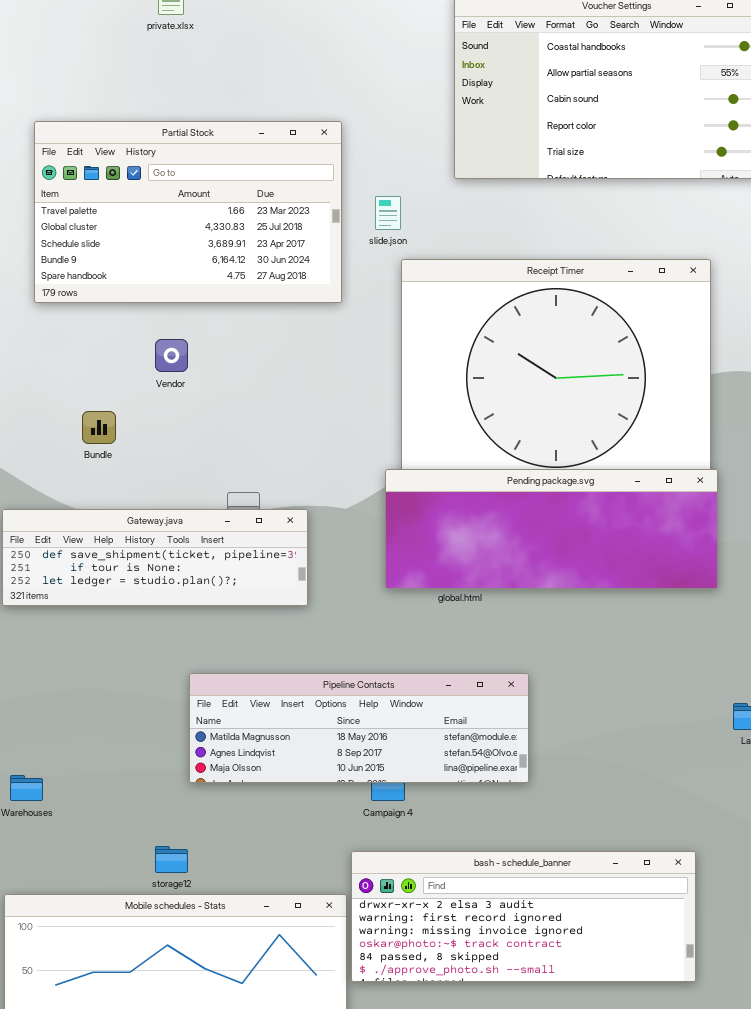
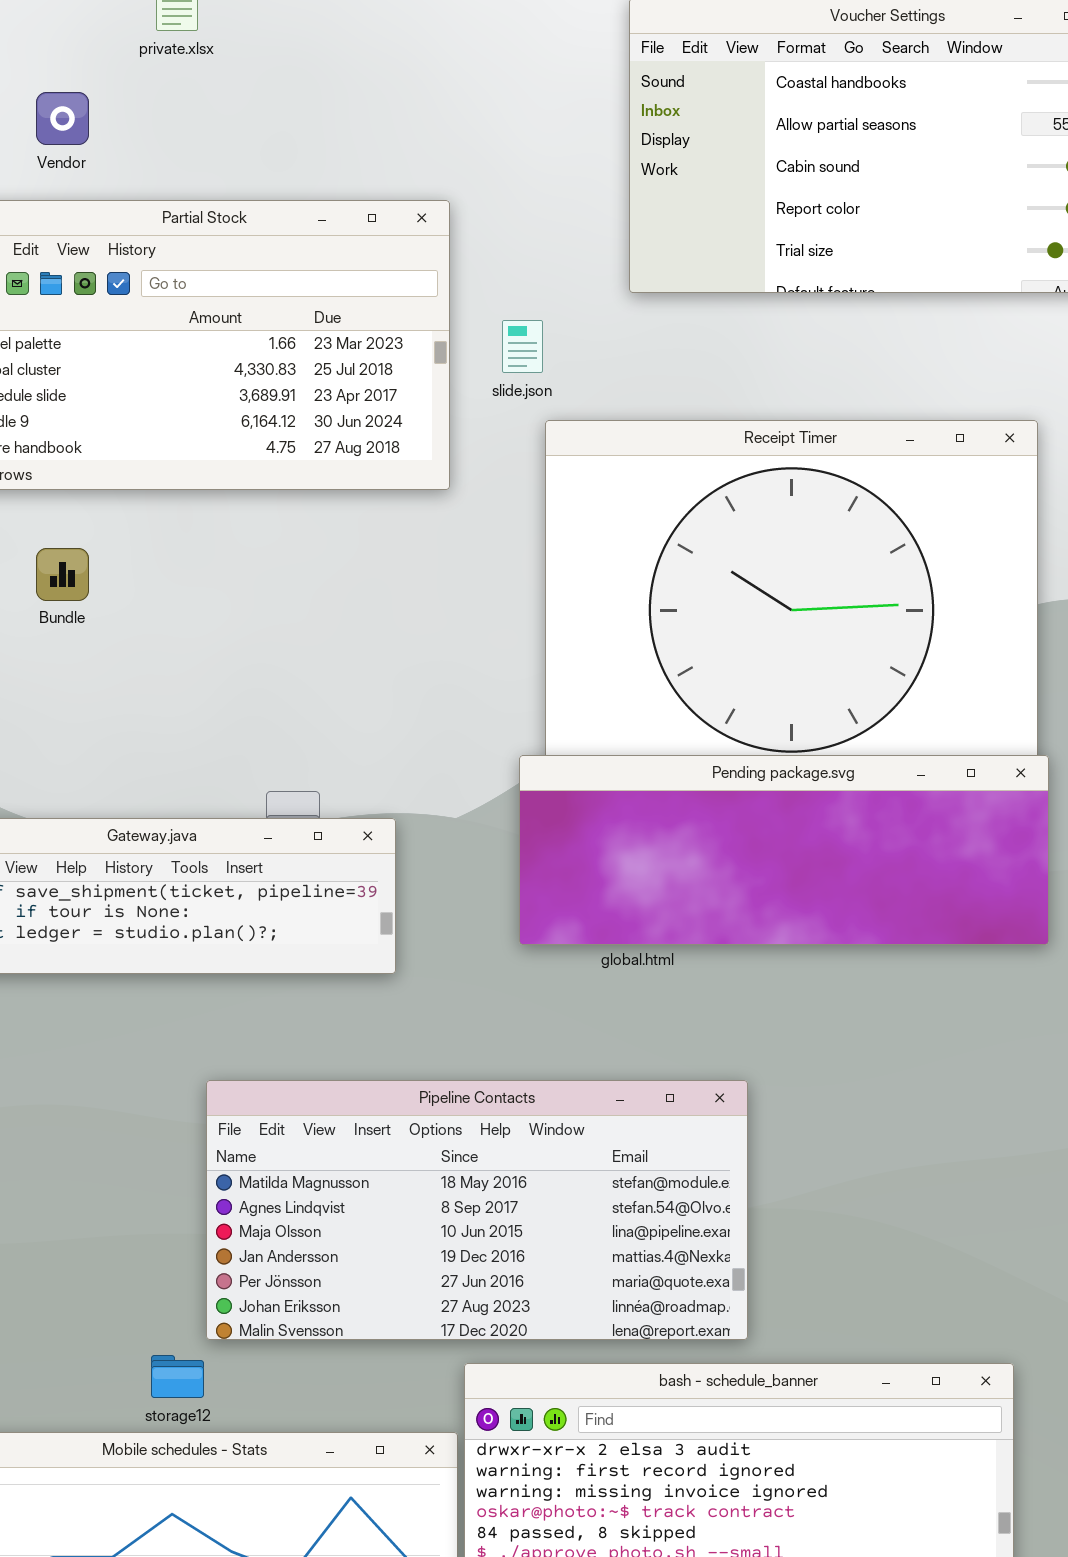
Vendor: [155,339,188,372] -> [36,92,89,145], moved
Bundle: [82,411,116,444] -> [36,548,89,601], moved
Pipeline Contacts: [189,673,529,783] -> [206,1080,748,1340], resized

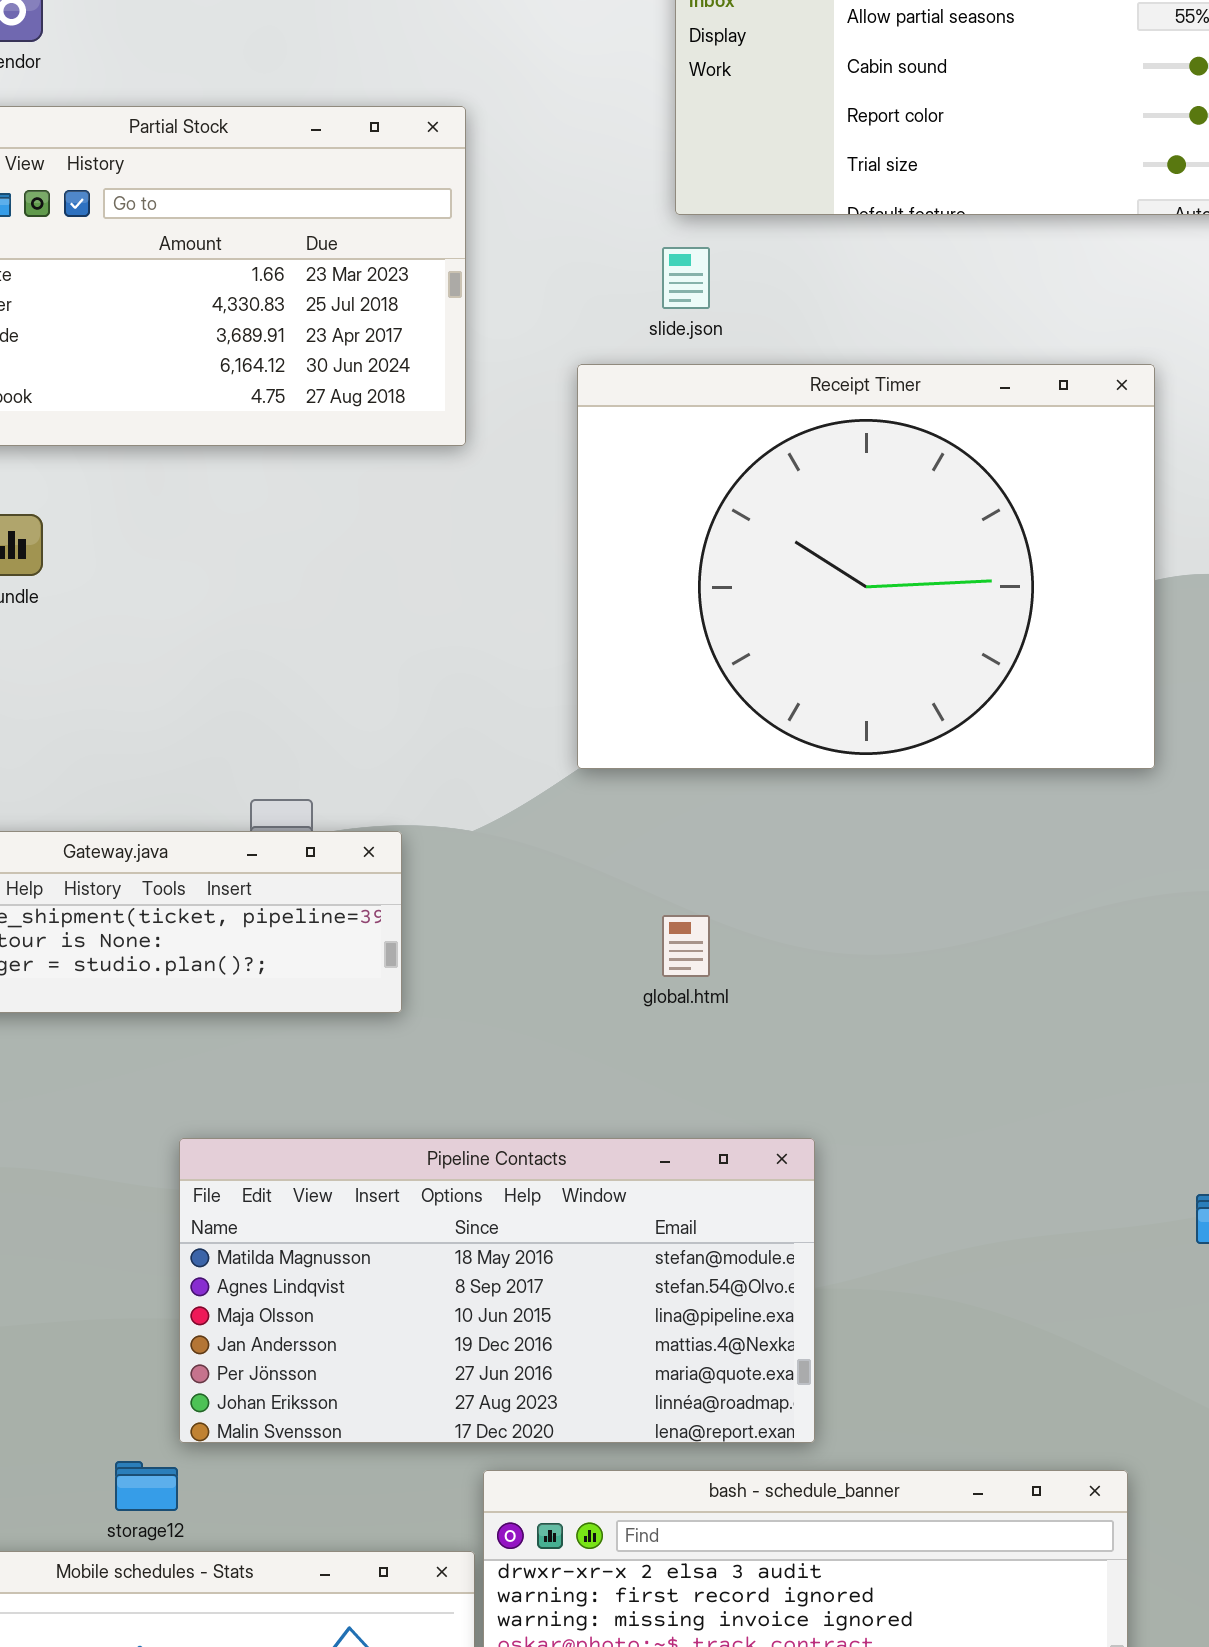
slide.json: [502,320,543,373] -> [662,247,710,309], moved
Pending package.svg: [519,755,1049,945] -> none, closed

